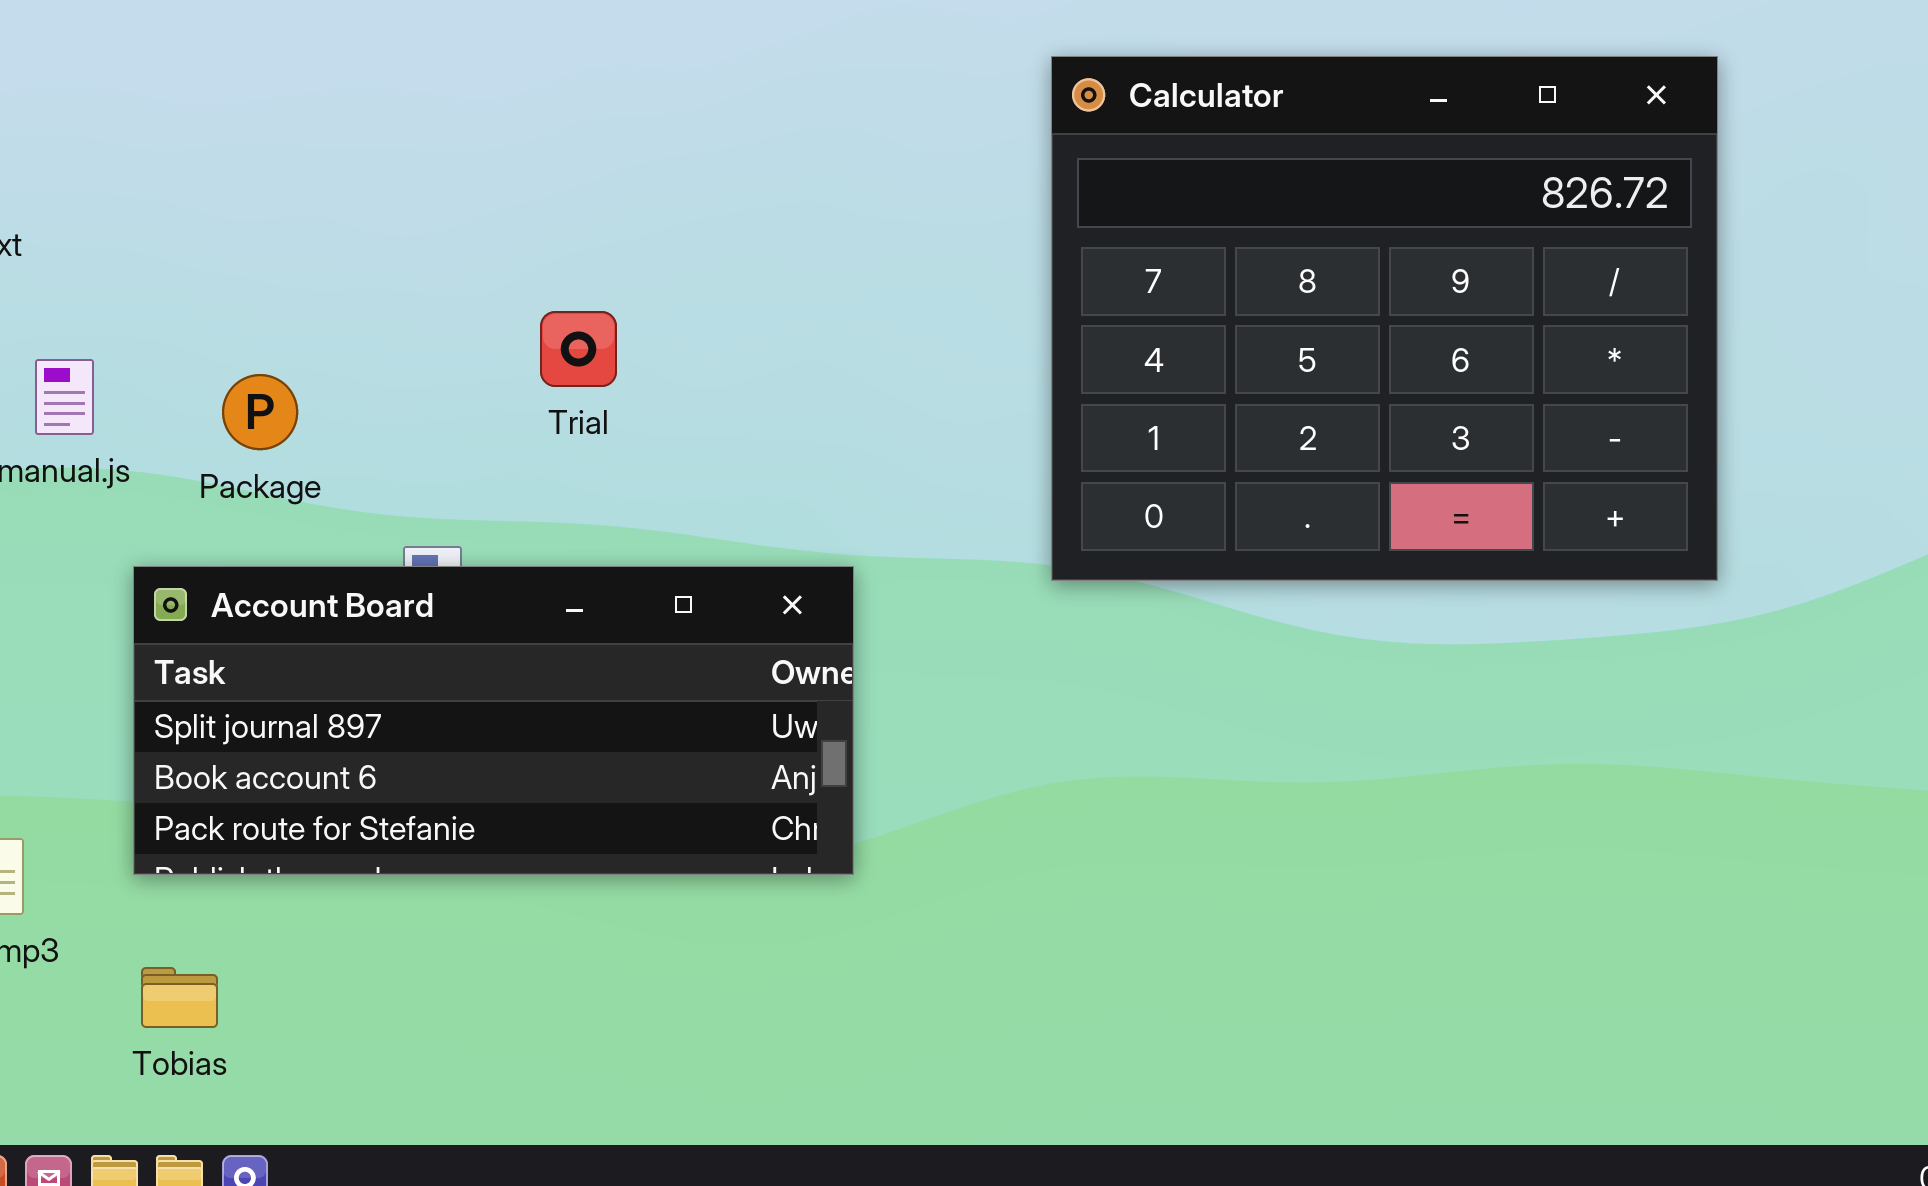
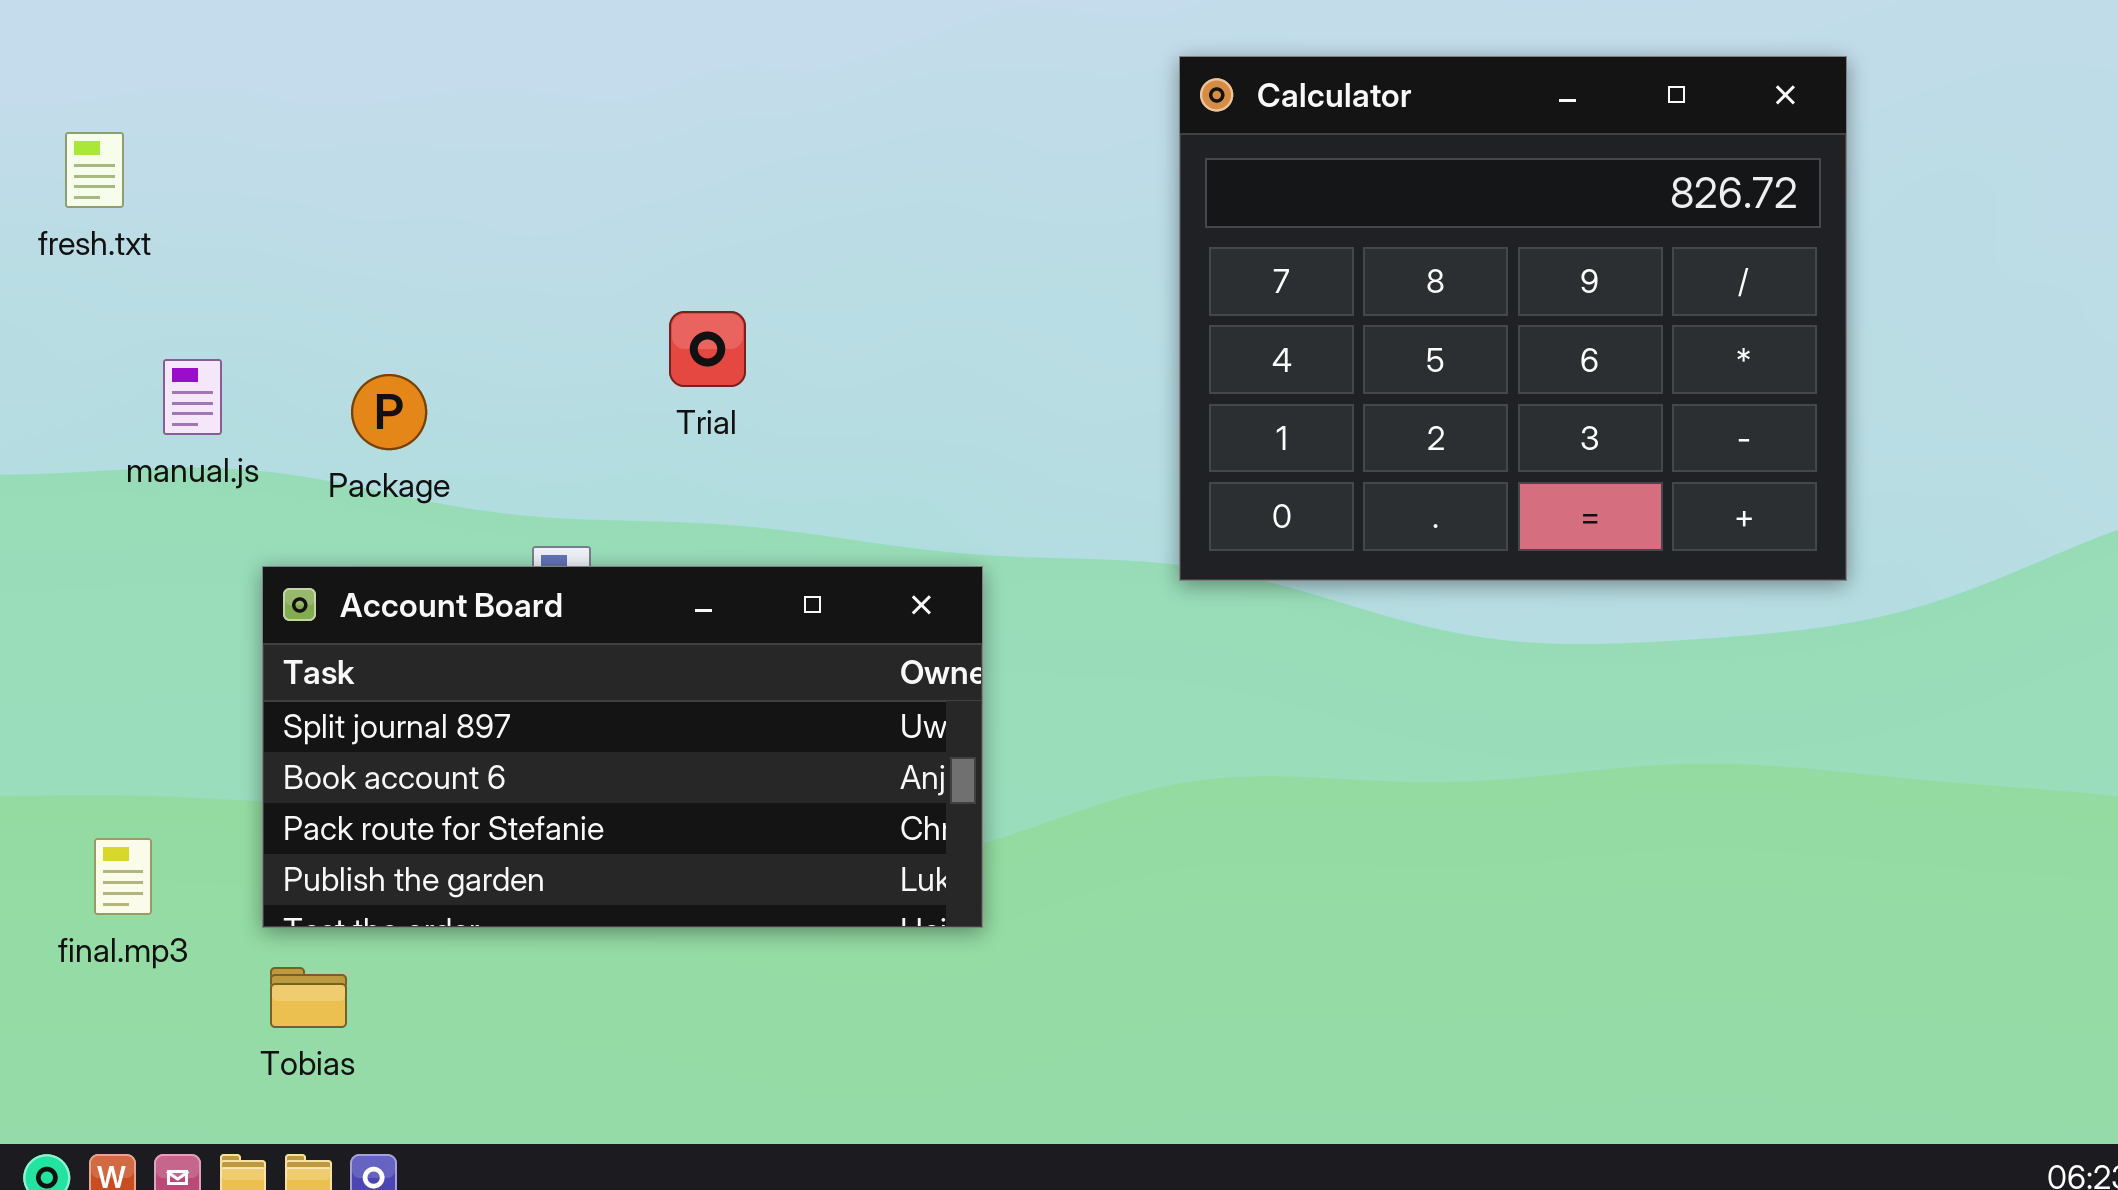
Account Board: [133,566,854,875] -> [262,566,983,928], resized

